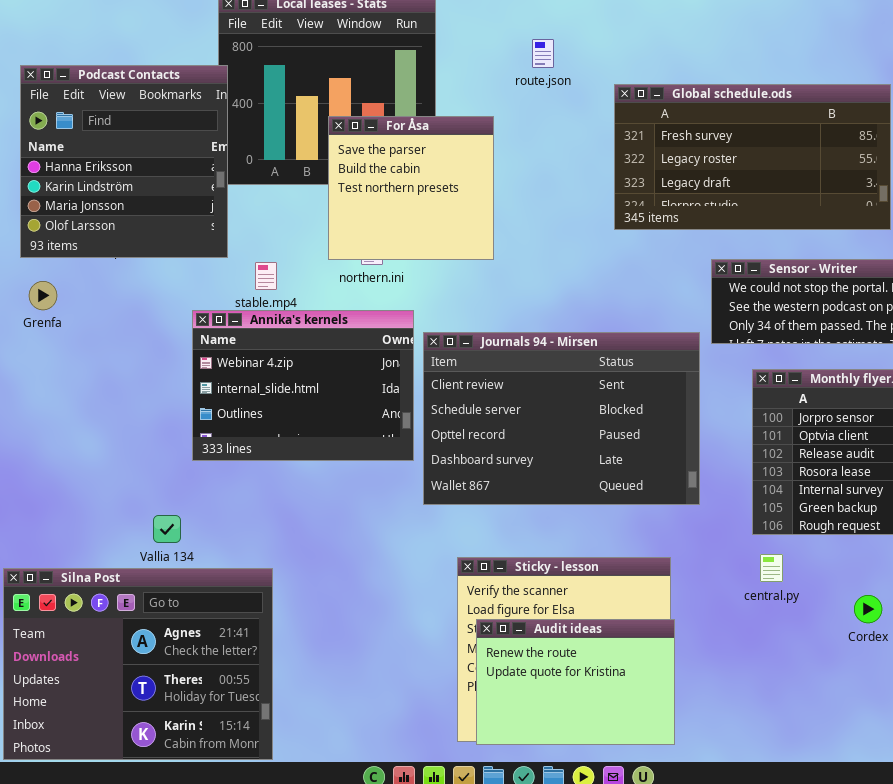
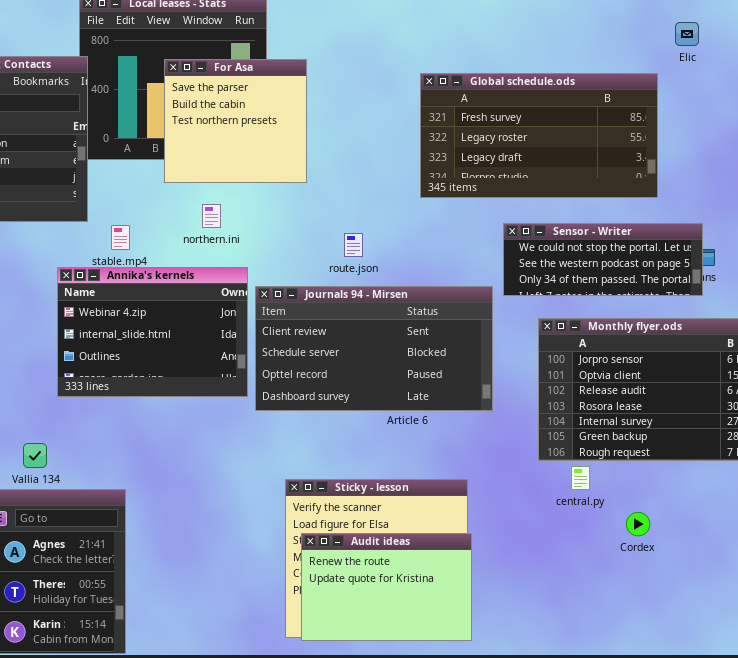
route.json: [532,39,554,68] -> [344,233,363,257], moved
For Åsa: [328,116,494,260] -> [164,59,307,183], moved
Journals 94 - Mirsen: [423,332,700,505] -> [255,286,493,411], resized
central.py: [760,554,783,582] -> [571,466,590,490], moved

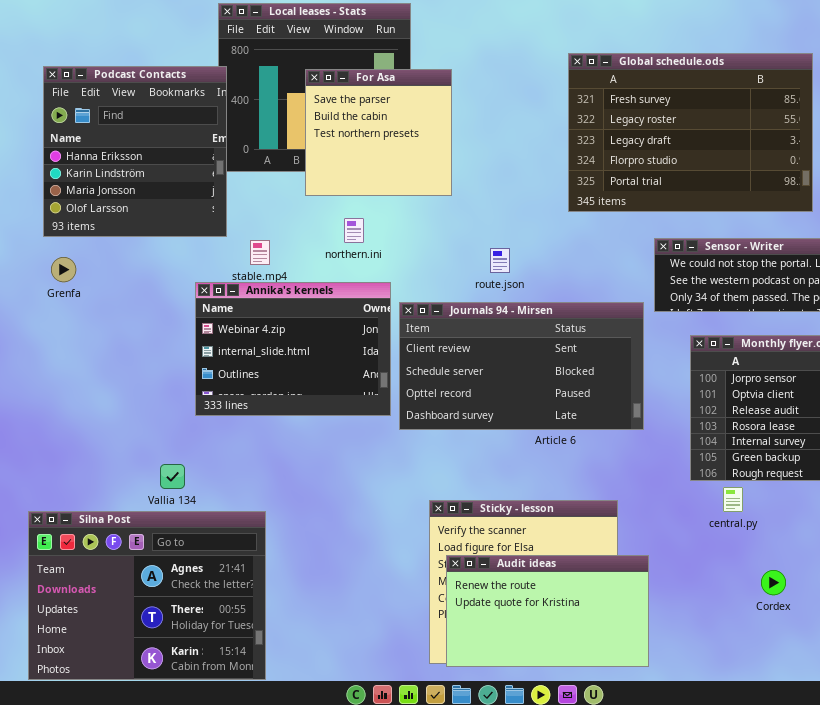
Global schedule.ods: [420,73,658,198] -> [568,53,813,212], resized
Cordex: [626,512,650,536] -> [761,570,786,595], moved
Audit ideas: [301,533,472,641] -> [446,555,649,667], resized

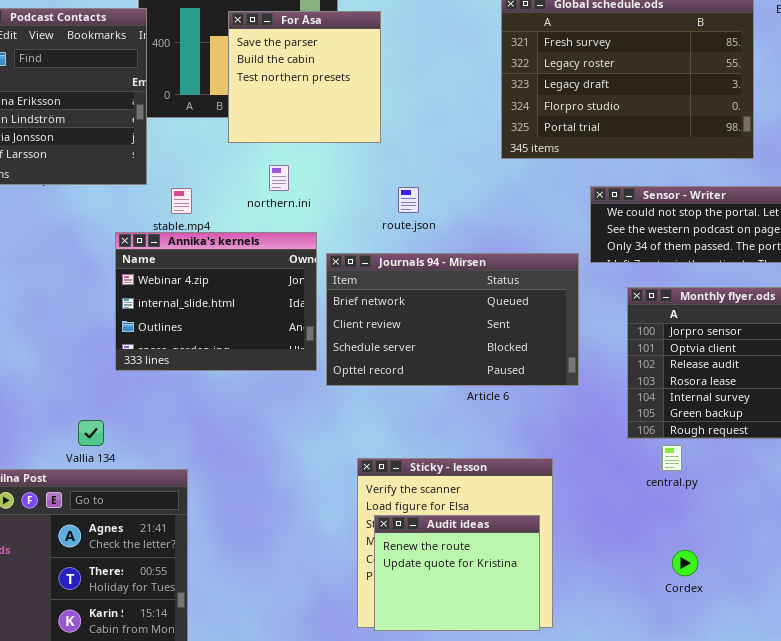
route.json: [490,248,510,273] -> [398,187,419,213], moved
Journals 94 - Mirsen: [399,302,644,430] -> [326,253,579,386], scrolled up 1 row
Audit ideas: [446,555,649,667] -> [374,515,540,631], resized
Cordex: [761,570,786,595] -> [672,550,698,576], moved

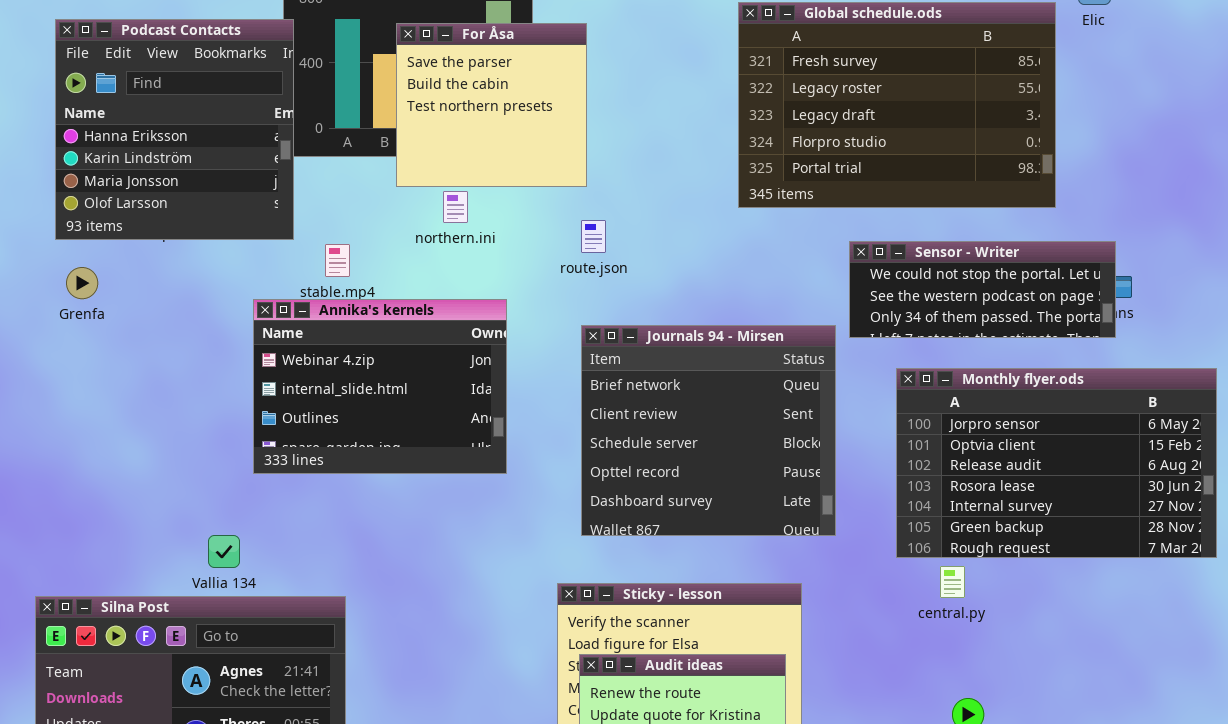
northern.ini: [269,165,289,191] -> [443,191,468,223], moved
route.json: [398,187,419,213] -> [581,220,606,253], moved
Journals 94 - Mirsen: [326,253,579,386] -> [581,325,836,536], resized

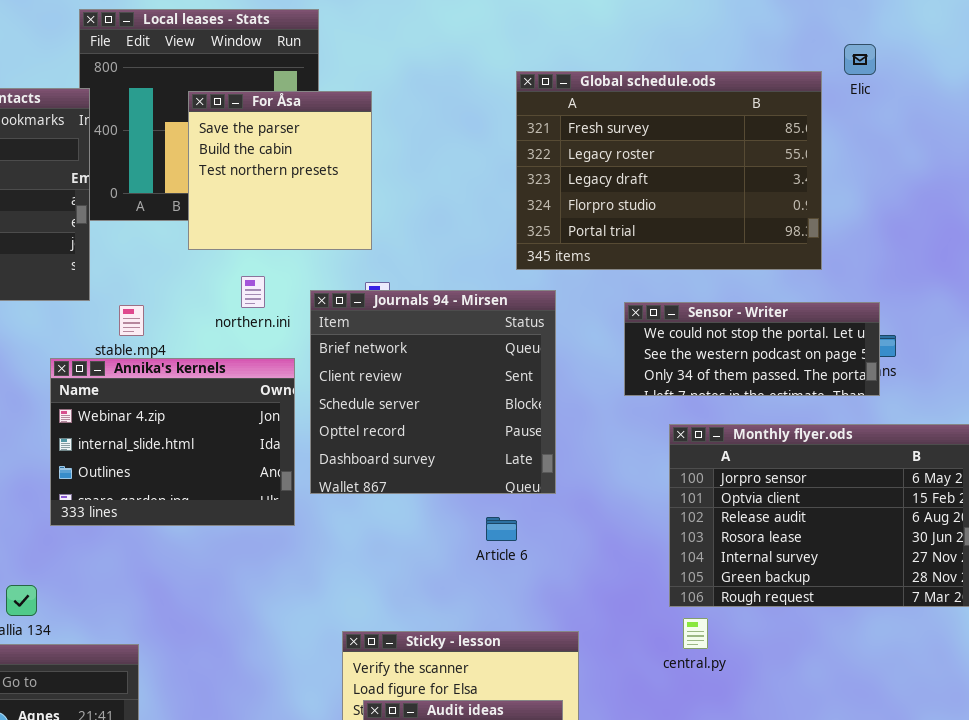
northern.ini: [443,191,468,223] -> [241,276,265,308], moved
Journals 94 - Mirsen: [581,325,836,536] -> [310,290,556,494], moved
central.py: [940,566,965,598] -> [683,618,708,649], moved

